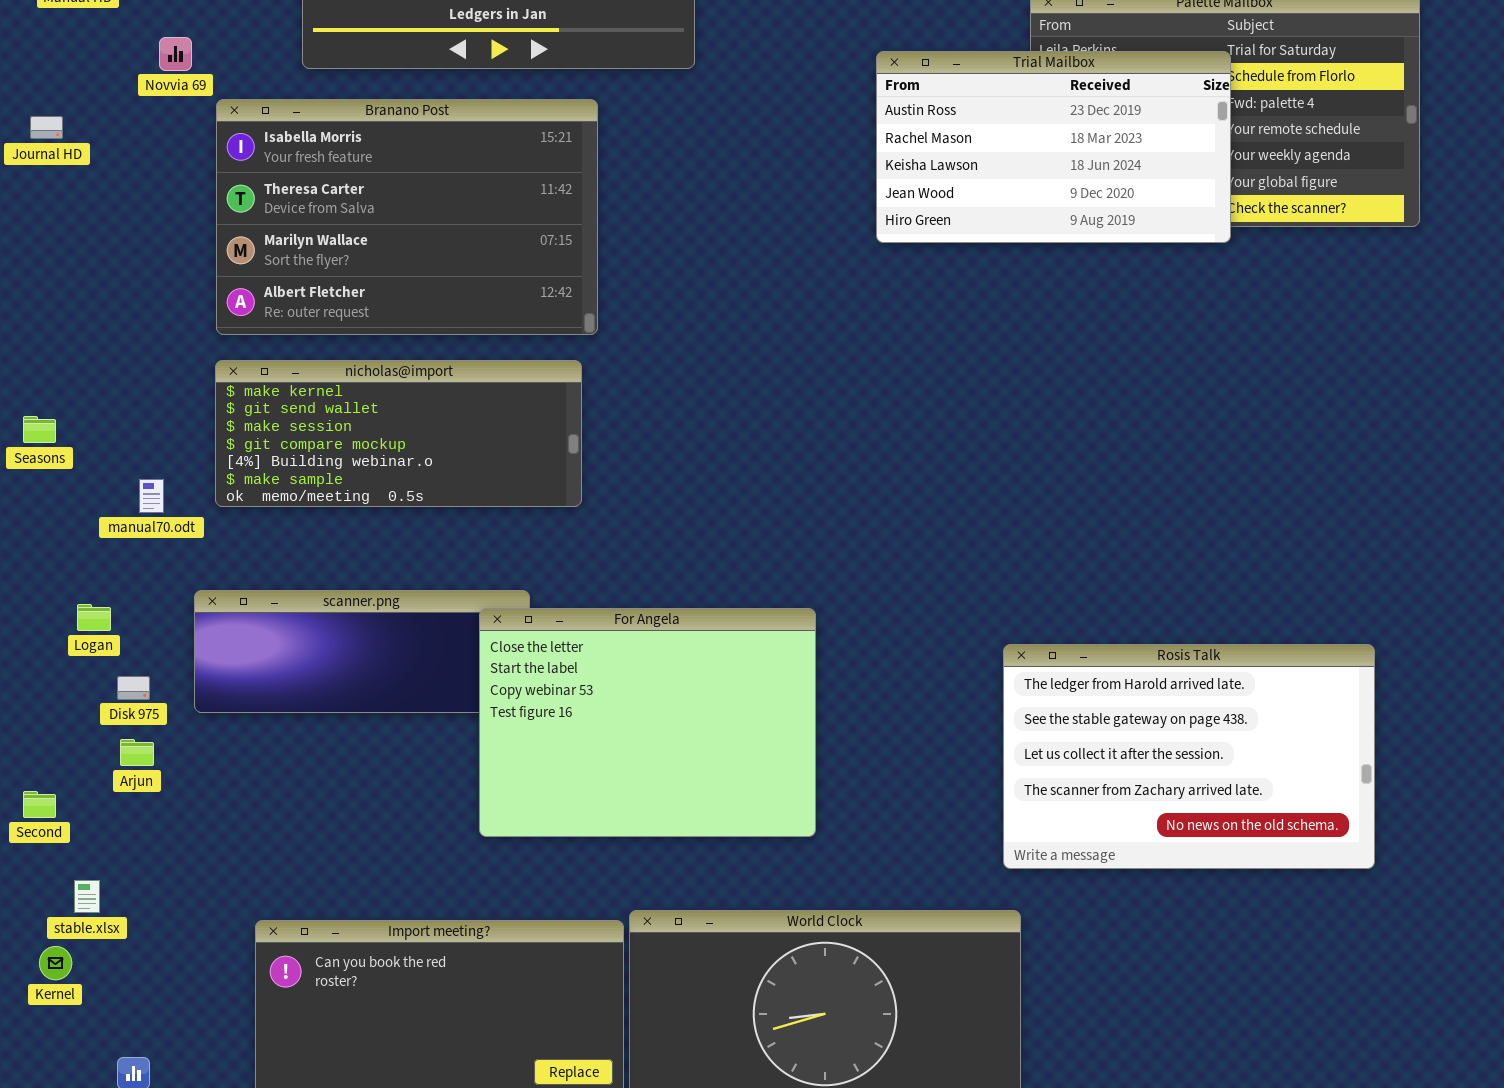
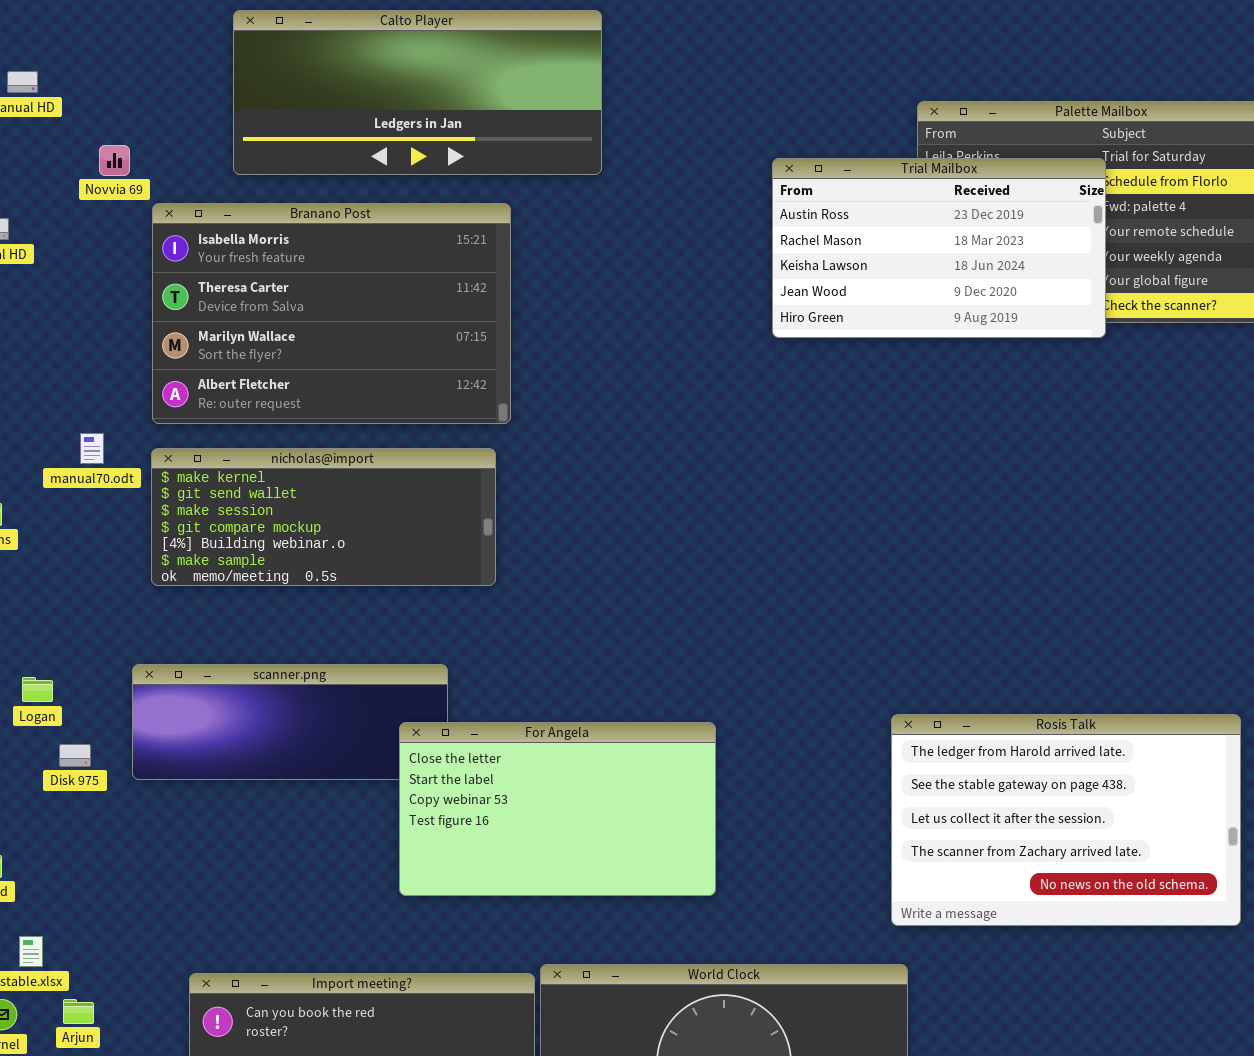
manual70.odt: [139,479,164,513] -> [80,433,104,464], moved
For Angela: [479,608,816,837] -> [399,722,716,896], resized
Arjun: [120,739,154,766] -> [63,999,94,1024], moved

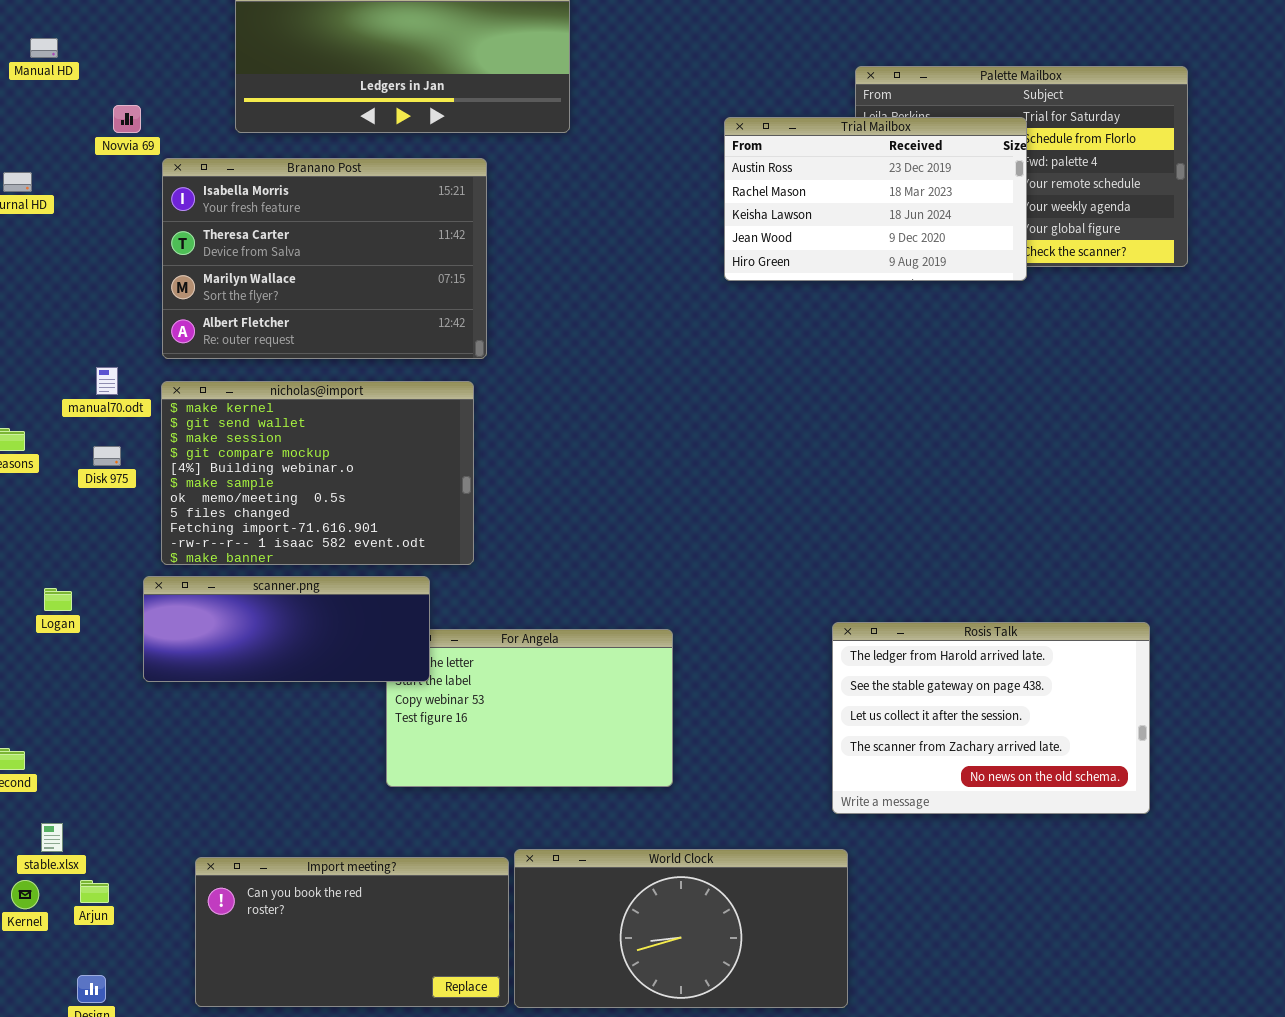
nicholas@import: [151,448,496,586] -> [161,381,474,565], resized
scanner.png: [132,664,448,780] -> [143,576,430,682], raised
Disk 975: [59,744,91,767] -> [93,446,121,466], moved

